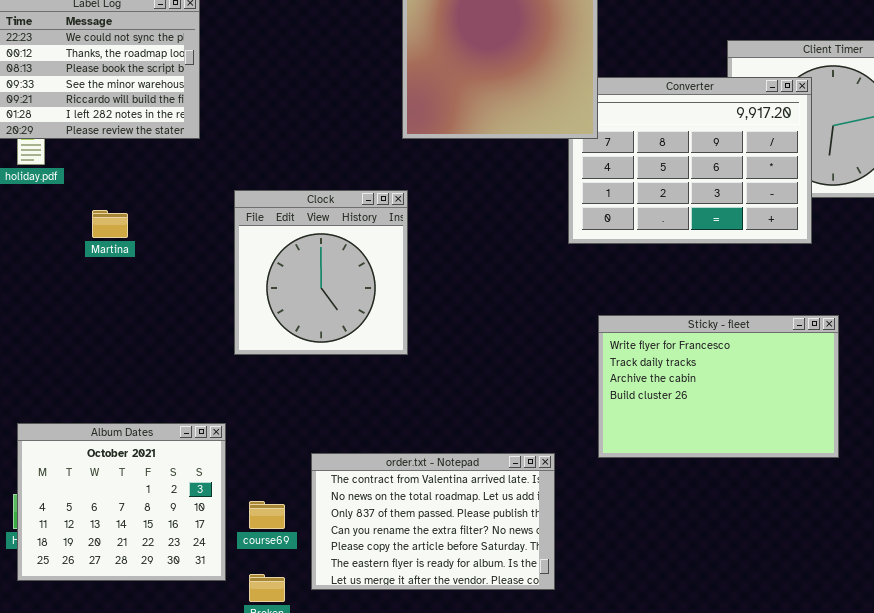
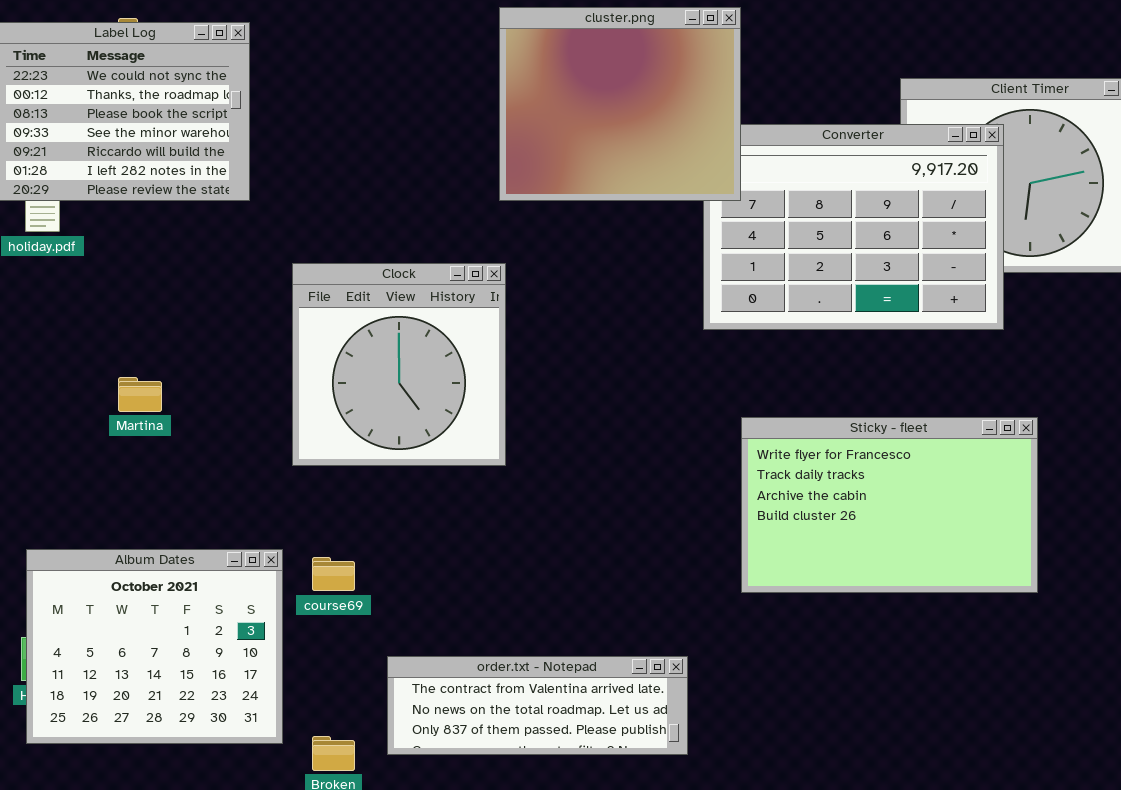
Martina: [92,210,128,238] -> [118,377,162,412], moved
order.txt - Notepad: [311,453,555,590] -> [387,656,688,755], resized
course69: [249,501,285,529] -> [312,557,355,591], moved

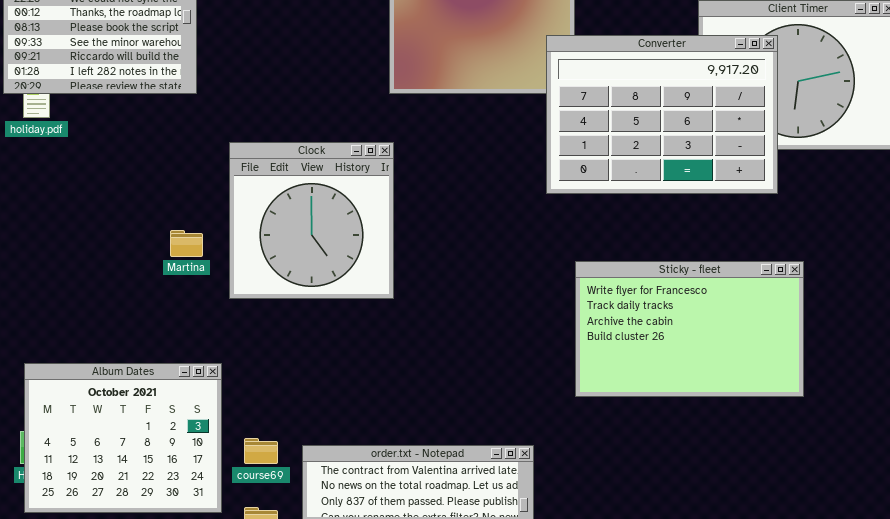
Converter: [703,124,1004,330] -> [546,35,778,194], raised
Martina: [118,377,162,412] -> [170,230,203,257], moved
course69: [312,557,355,591] -> [244,438,278,464], moved

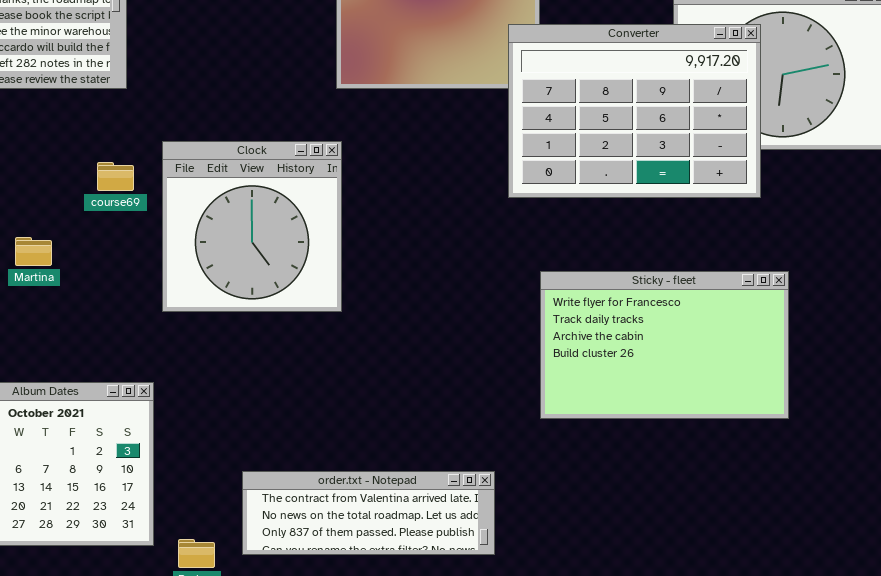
Martina: [170,230,203,257] -> [15,237,52,266], moved
course69: [244,438,278,464] -> [97,162,134,191], moved

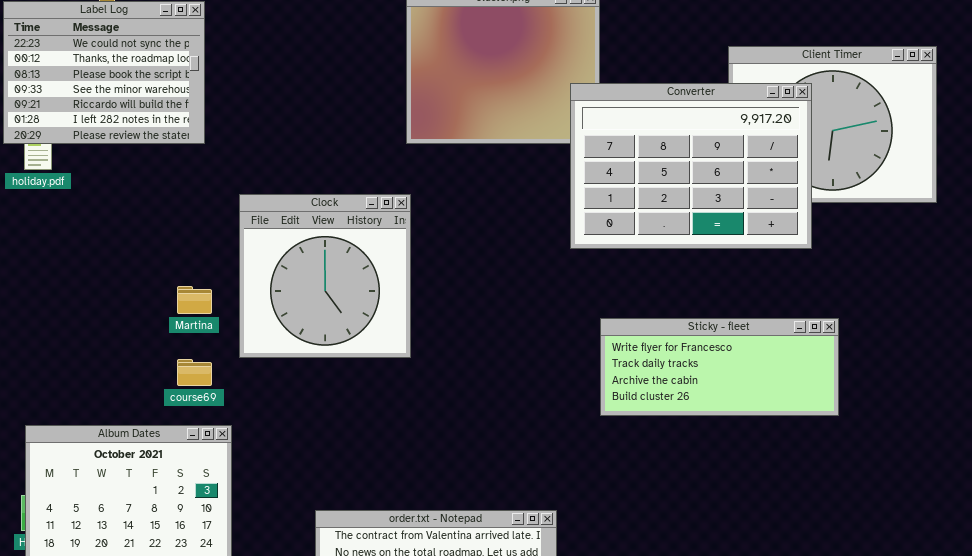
course69: [97,162,134,191] -> [177,359,212,386], moved
Martina: [15,237,52,266] -> [177,286,212,314], moved
Sticky - fleet: [540,271,789,419] -> [600,318,839,416], resized

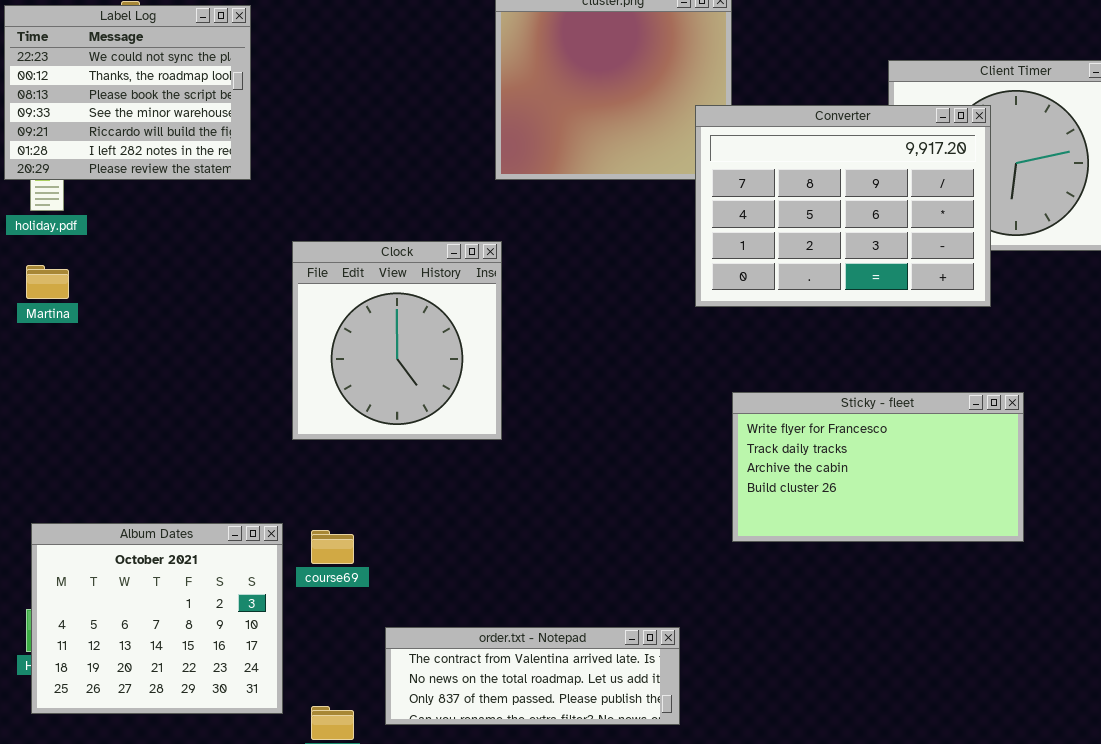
Martina: [177,286,212,314] -> [26,265,69,299], moved
Sticky - fleet: [600,318,839,416] -> [732,392,1024,542], resized
course69: [177,359,212,386] -> [311,530,354,564], moved

